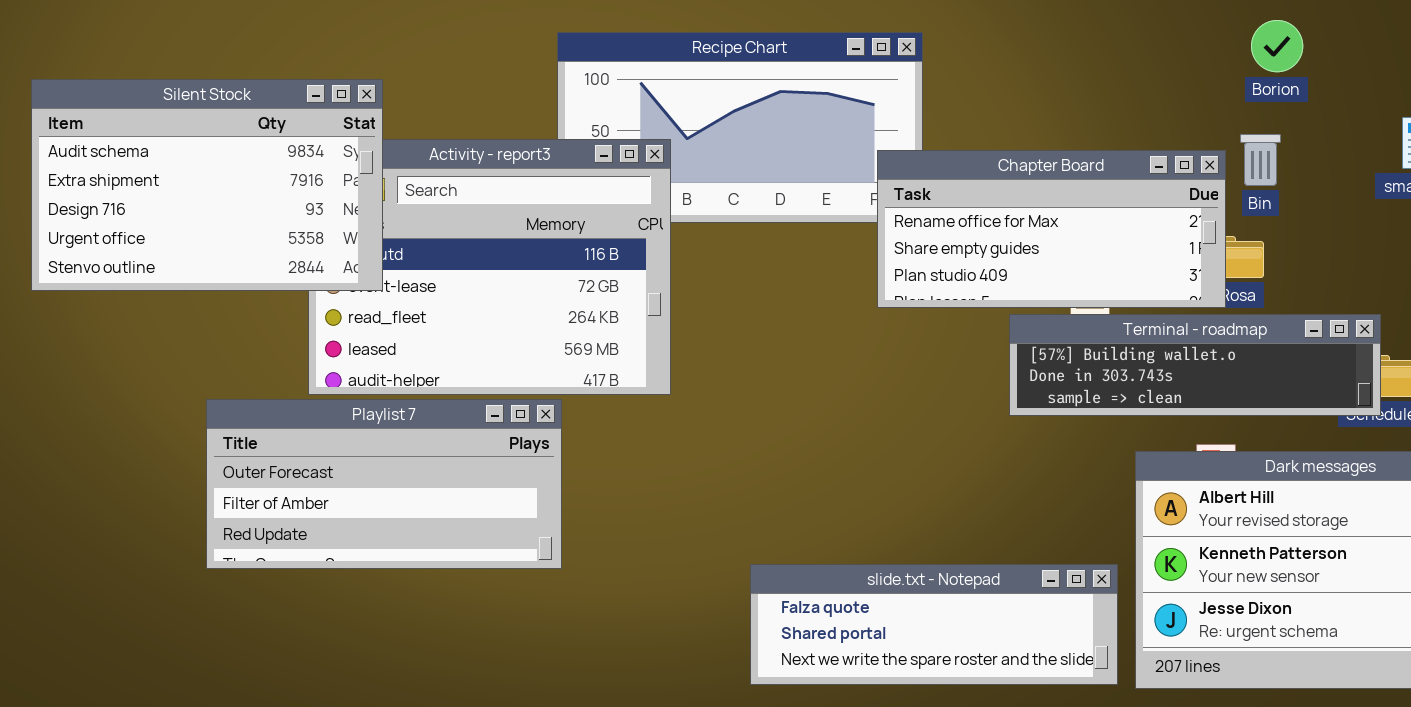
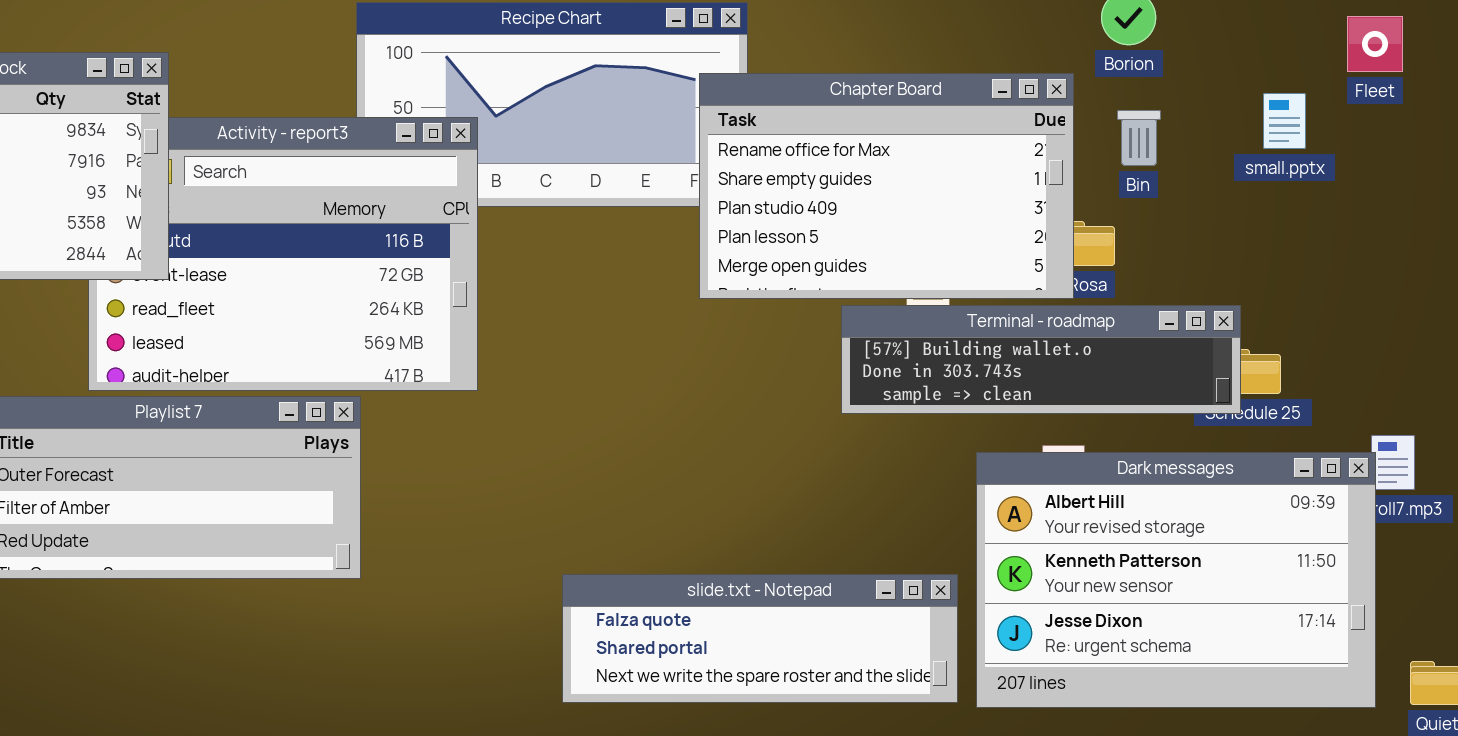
Bin: [1240,134,1281,186] -> [1117,110,1161,166], moved
Chapter Board: [877,150,1226,308] -> [699,73,1074,299], resized

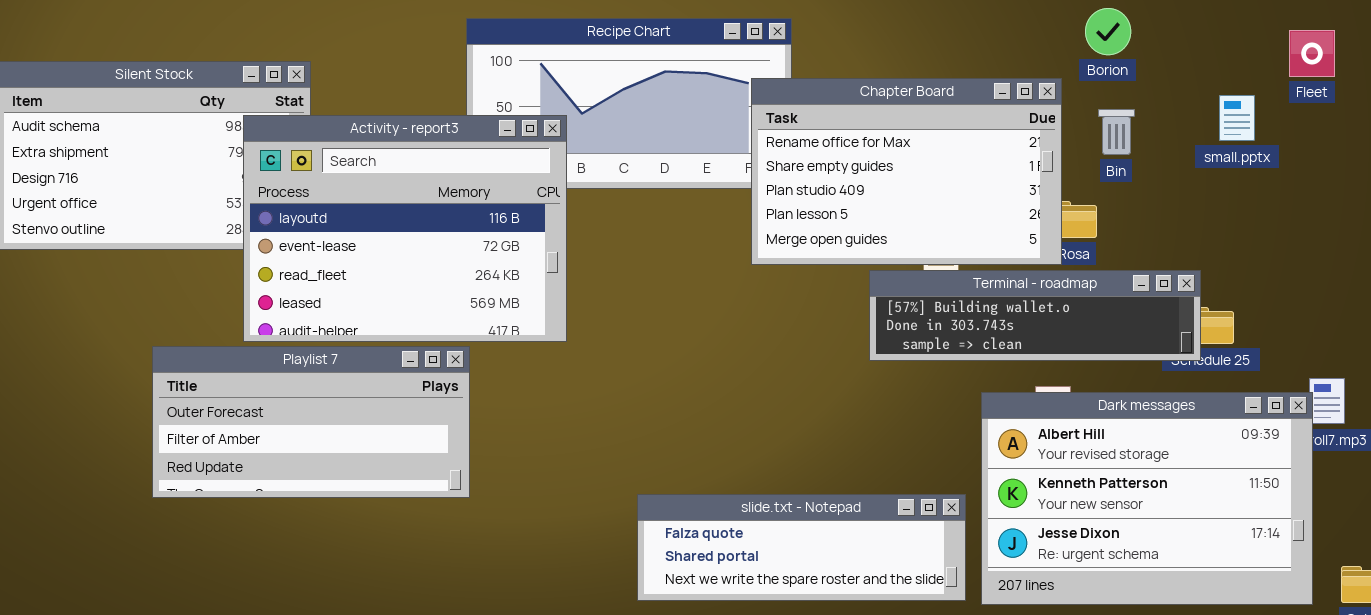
Activity - report3: [88,117,478,391] -> [243,115,567,342], raised

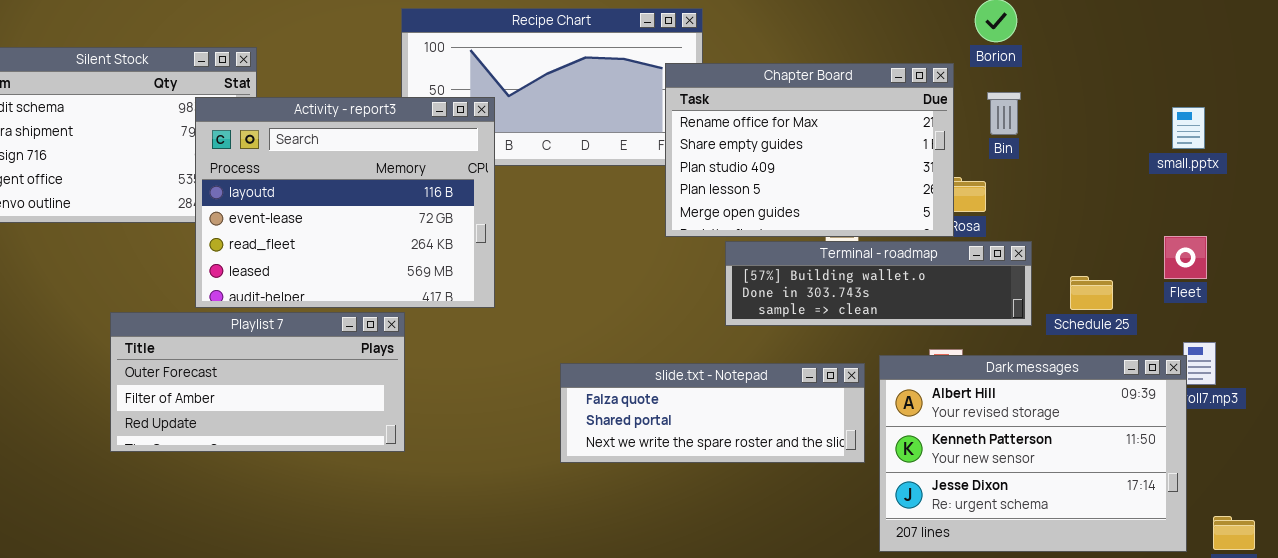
Fleet: [1289,30,1335,77] -> [1164,236,1207,279], moved
small.pptx: [1219,95,1255,141] -> [1172,107,1205,149], moved
Terminal - roadmap: [869,270,1201,361] -> [725,241,1032,326], moved
slide.txt - Notepad: [637,494,966,601] -> [560,363,865,463], moved

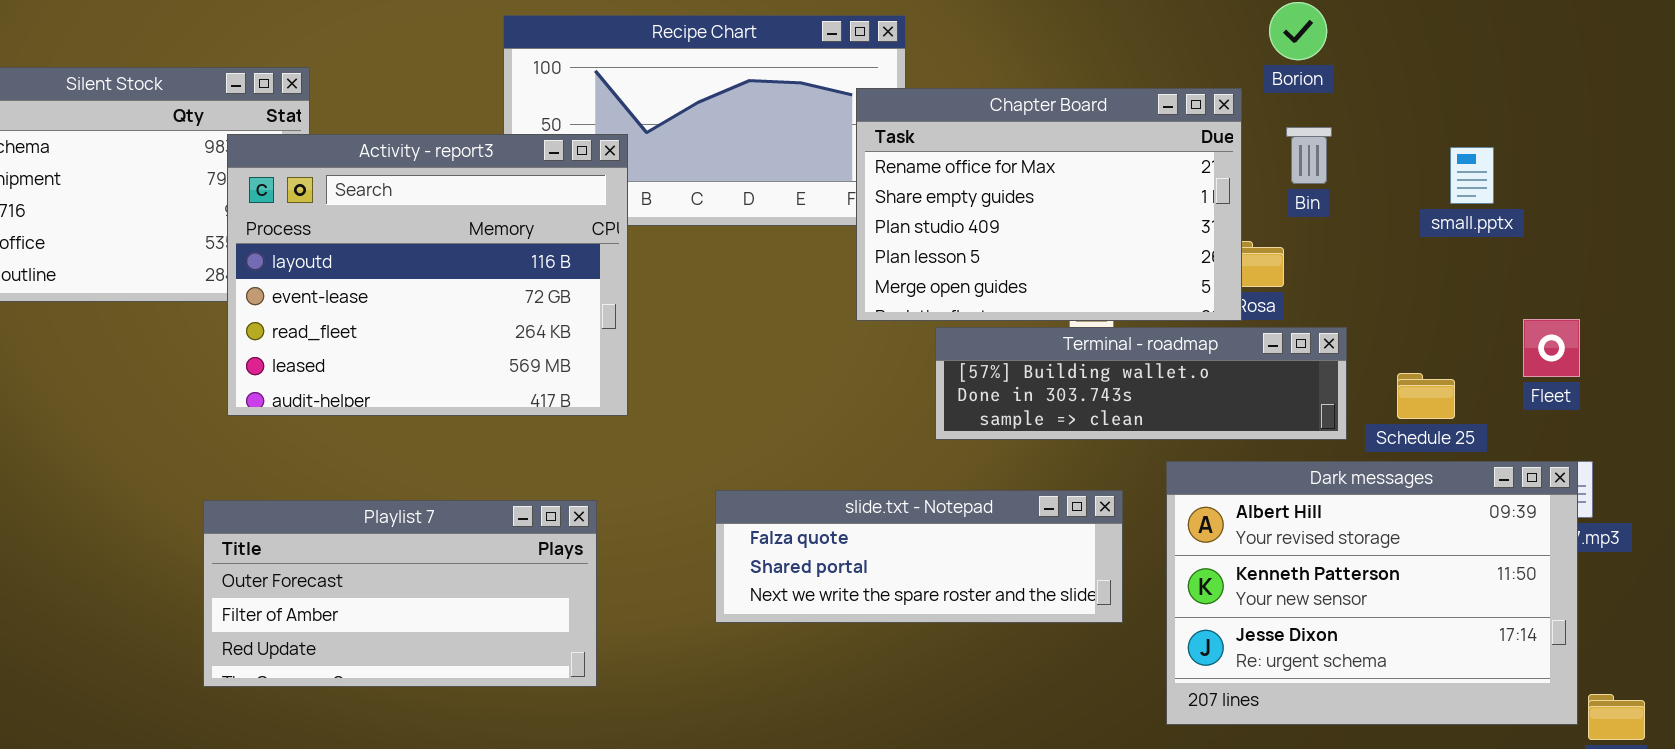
small.pptx: [1172,107,1205,149] -> [1450,147,1494,204], moved
Playlist 7: [110,312,405,452] -> [203,500,597,687], moved
Dark messages: [879,355,1187,552] -> [1166,461,1578,725], moved

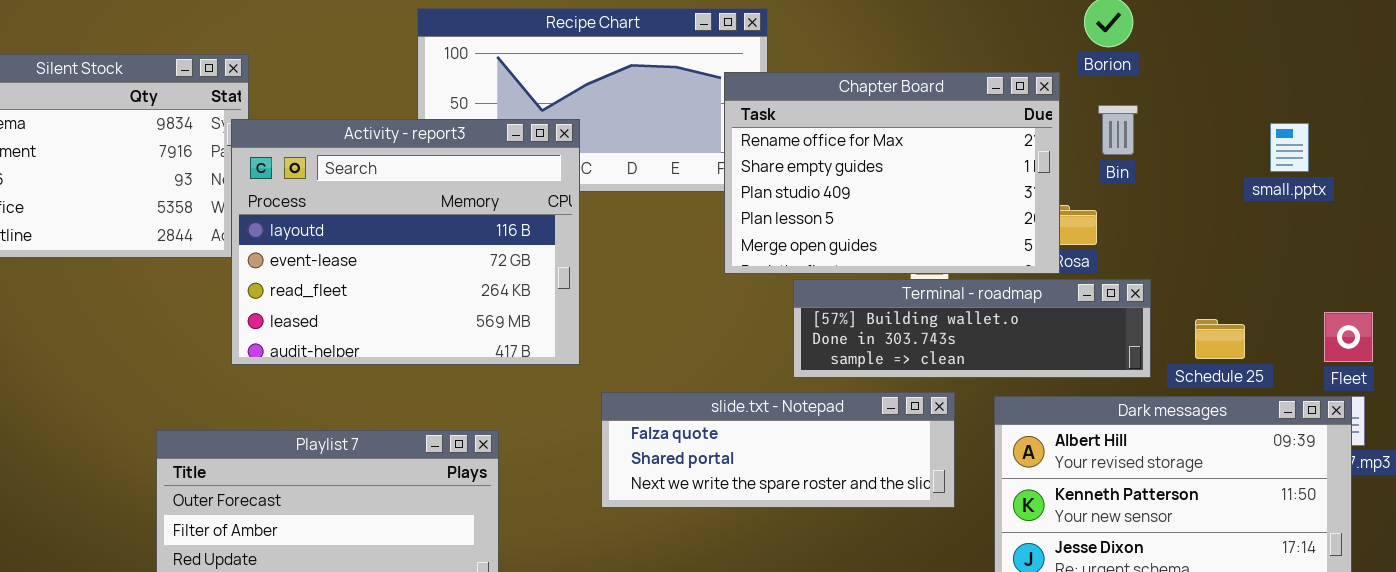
Activity - report3: [227,134,628,416] -> [231,119,580,365], moved
small.pptx: [1450,147,1494,204] -> [1270,123,1309,172], moved
Fleet: [1523,319,1580,377] -> [1324,312,1373,362], moved
slide.txt - Notepad: [715,490,1123,623] -> [601,392,955,508], moved

